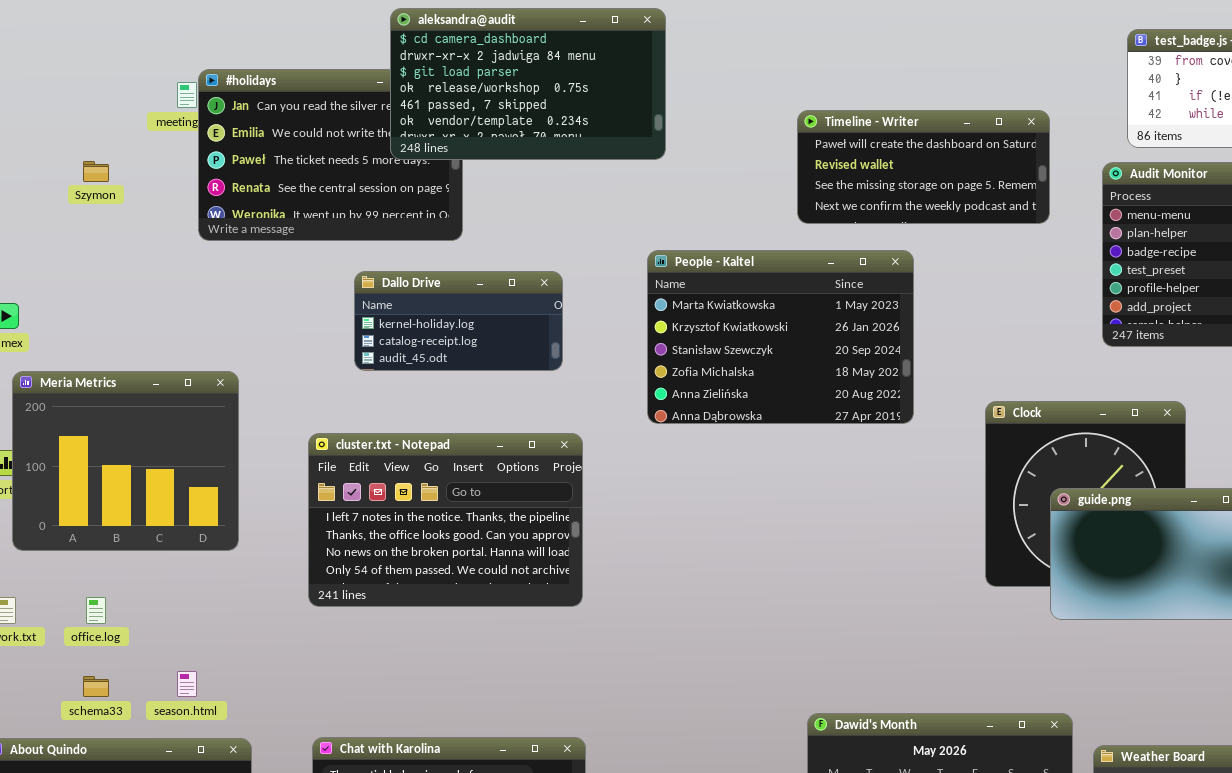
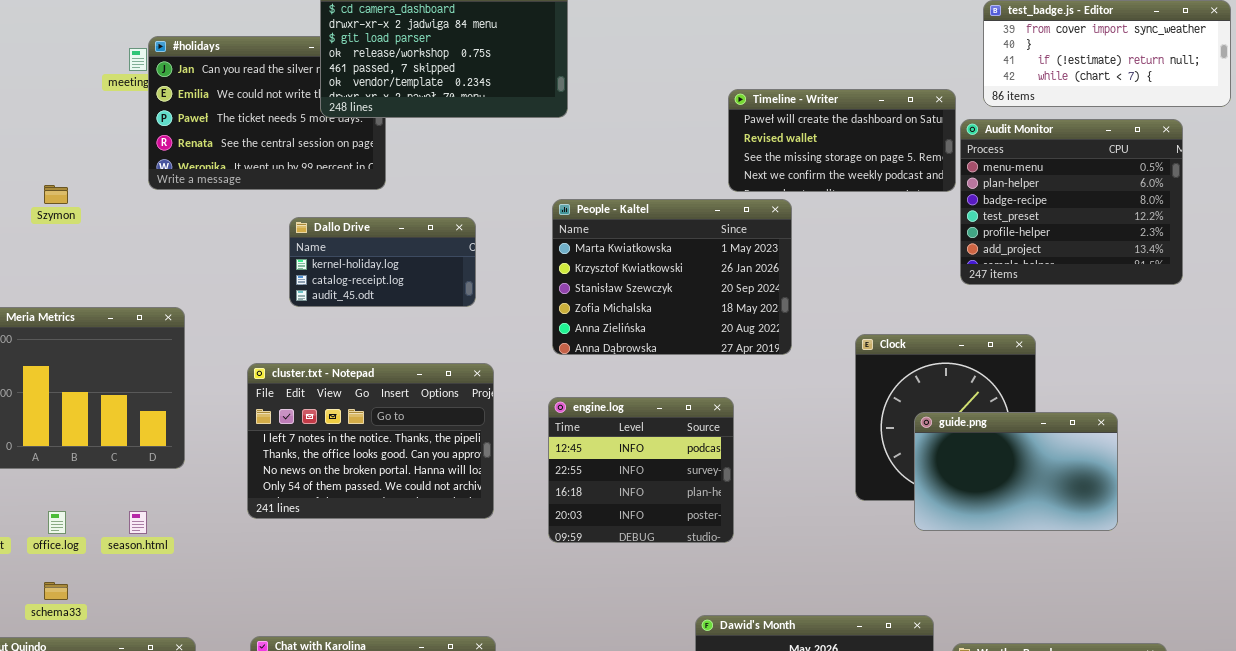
Timeline - Writer: [797,110,1050,224] -> [728,89,956,192], moved
Szymon: [83,161,109,182] -> [44,185,68,204], moved
engine.log: none -> [548,397,734,543], opened
season.html: [177,671,197,697] -> [129,511,147,534], moved

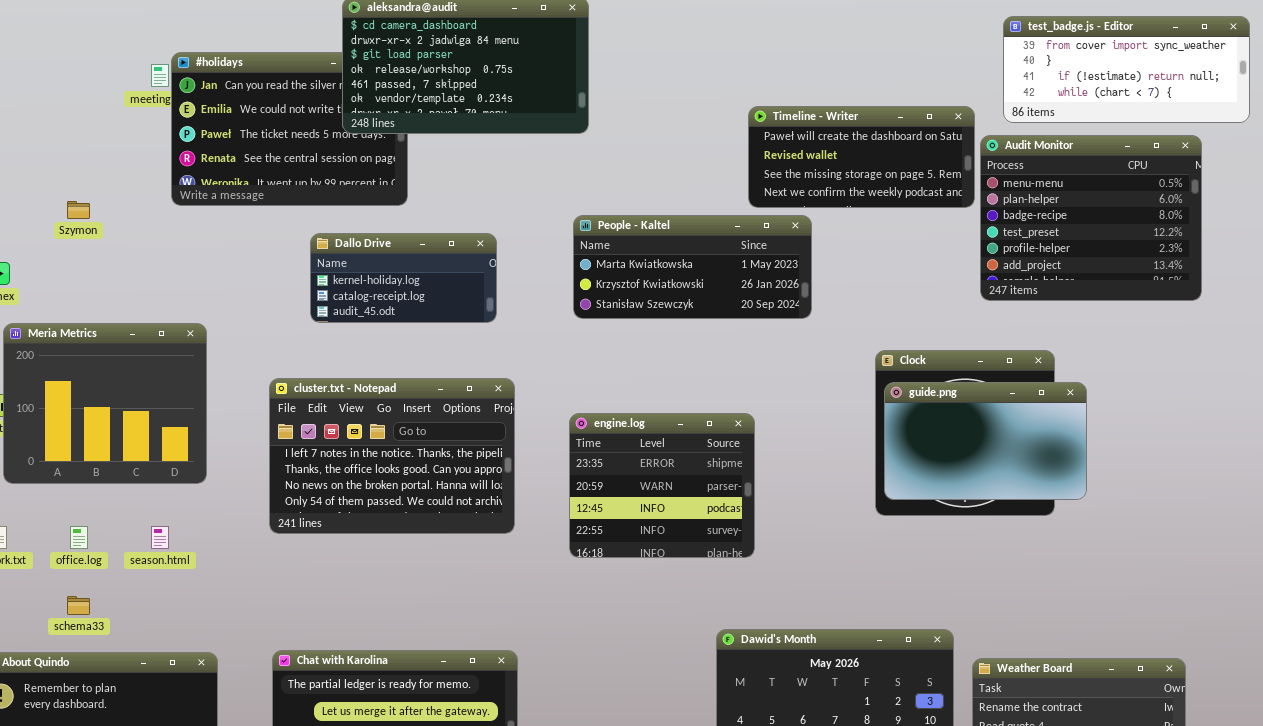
People - Kaltel: [552,199,792,355] -> [573,215,812,319], resized
engine.log: [548,397,734,543] -> [569,413,755,558], scrolled up 2 rows
guide.png: [914,412,1118,531] -> [884,382,1087,500], moved

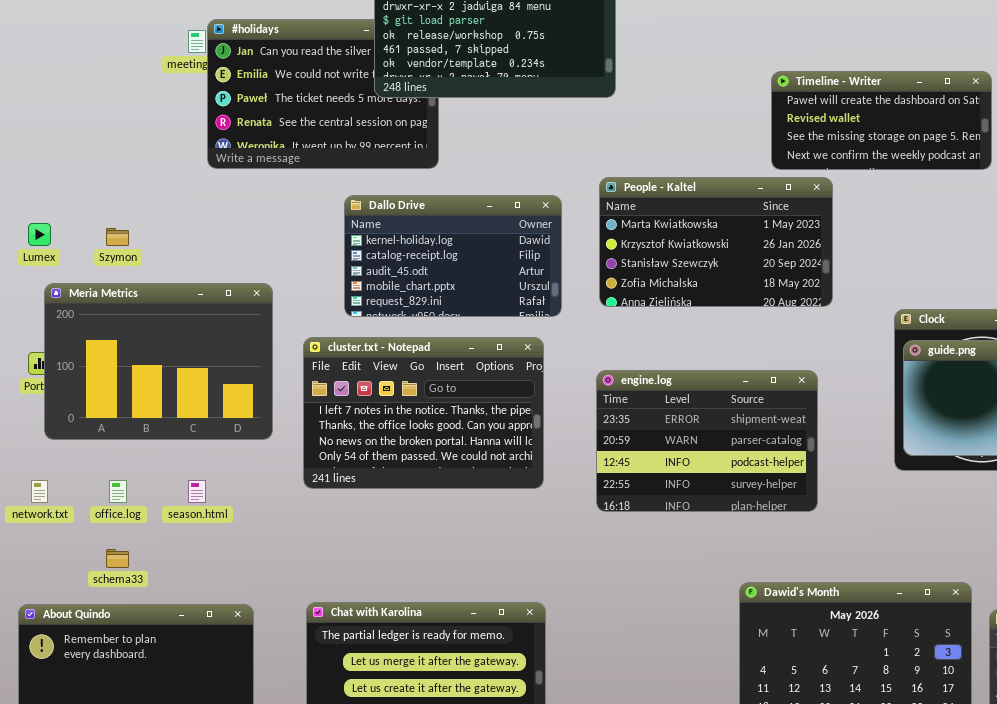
Szymon: [67,201,90,219] -> [106,228,129,246], moved
People - Kaltel: [573,215,812,319] -> [599,177,833,307], resized
Dallo Drive: [310,233,497,323] -> [344,195,562,317], resized
Meria Metrics: [3,323,207,484] -> [44,283,273,440], resized
engine.log: [569,413,755,558] -> [596,370,818,512], resized

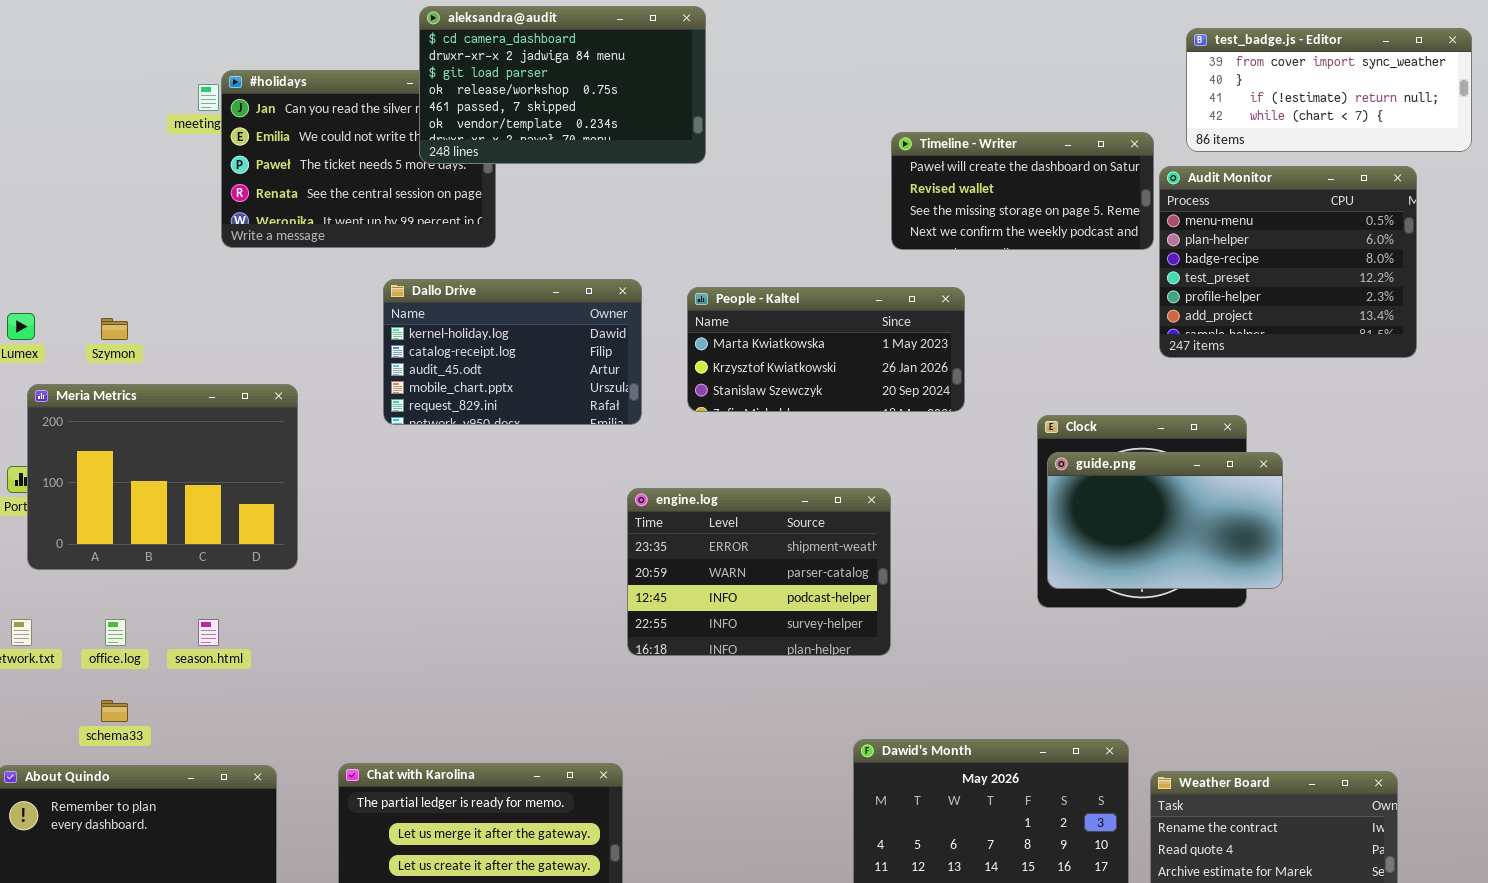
People - Kaltel: [599,177,833,307] -> [687,287,965,412], resized
cluster.txt - Notepad: [303,337,544,489] -> none, closed
engine.log: [596,370,818,512] -> [627,488,891,656], moved

